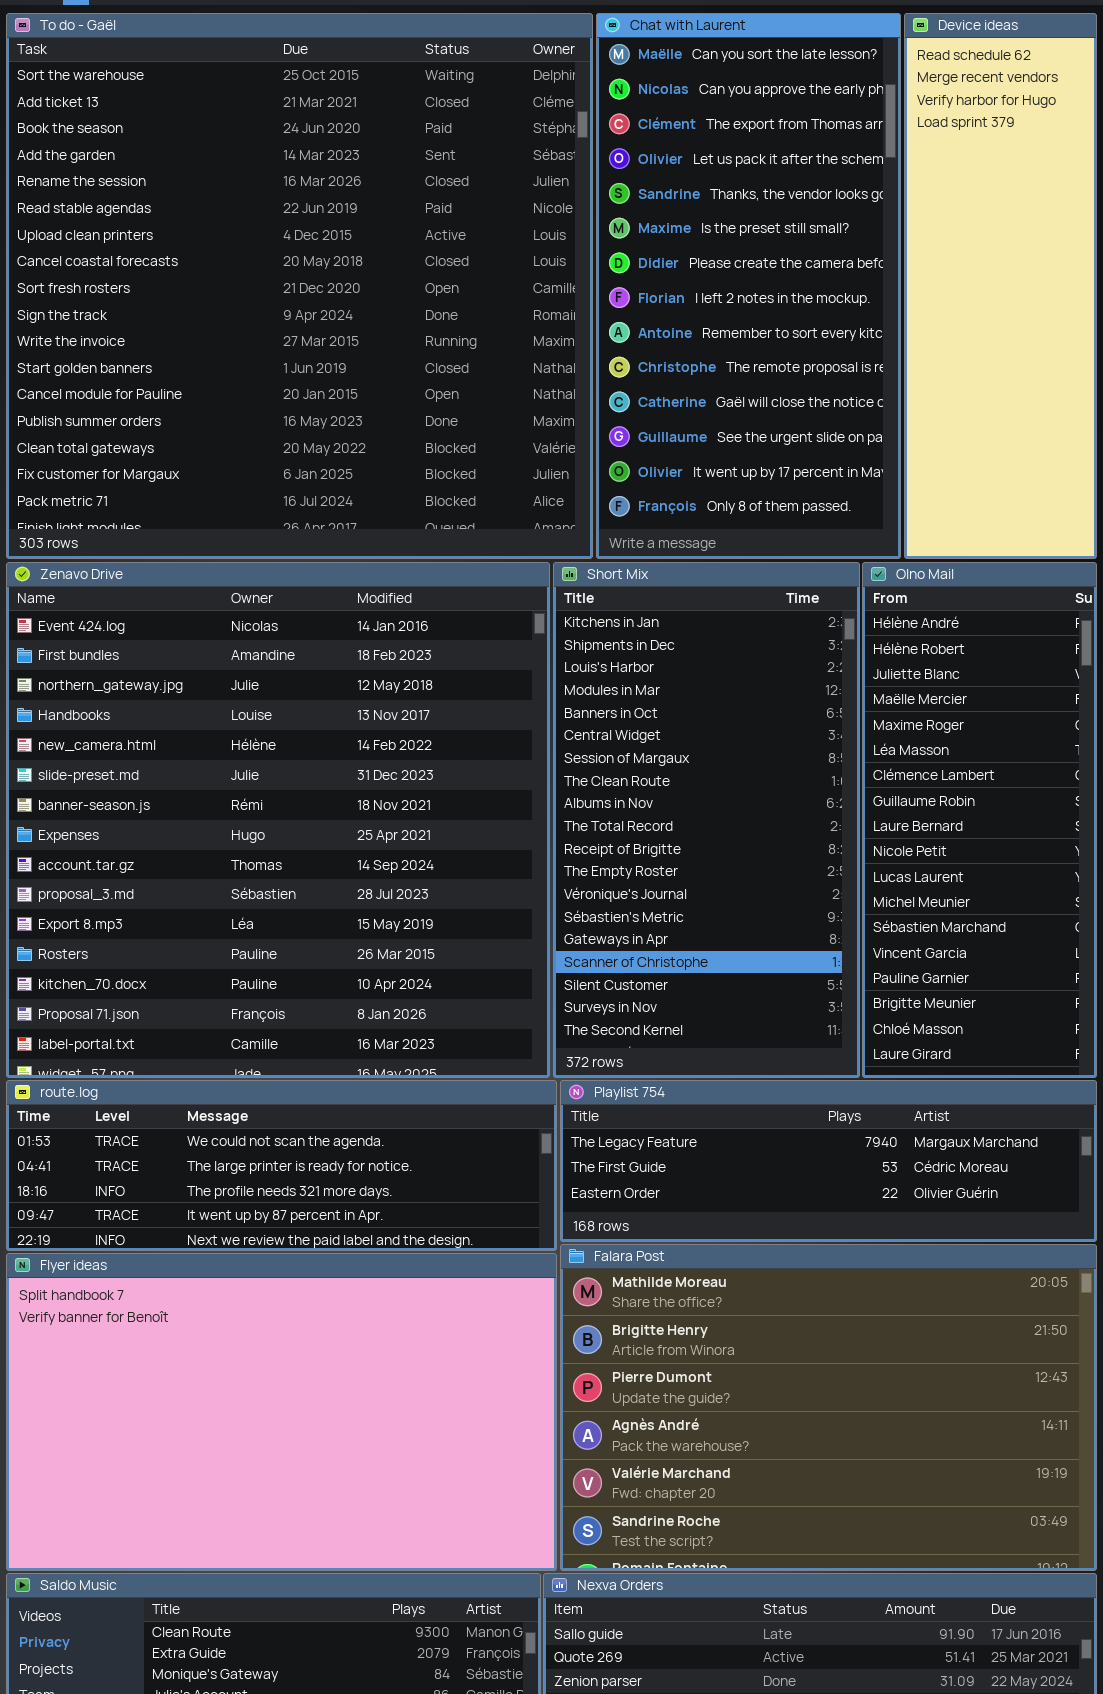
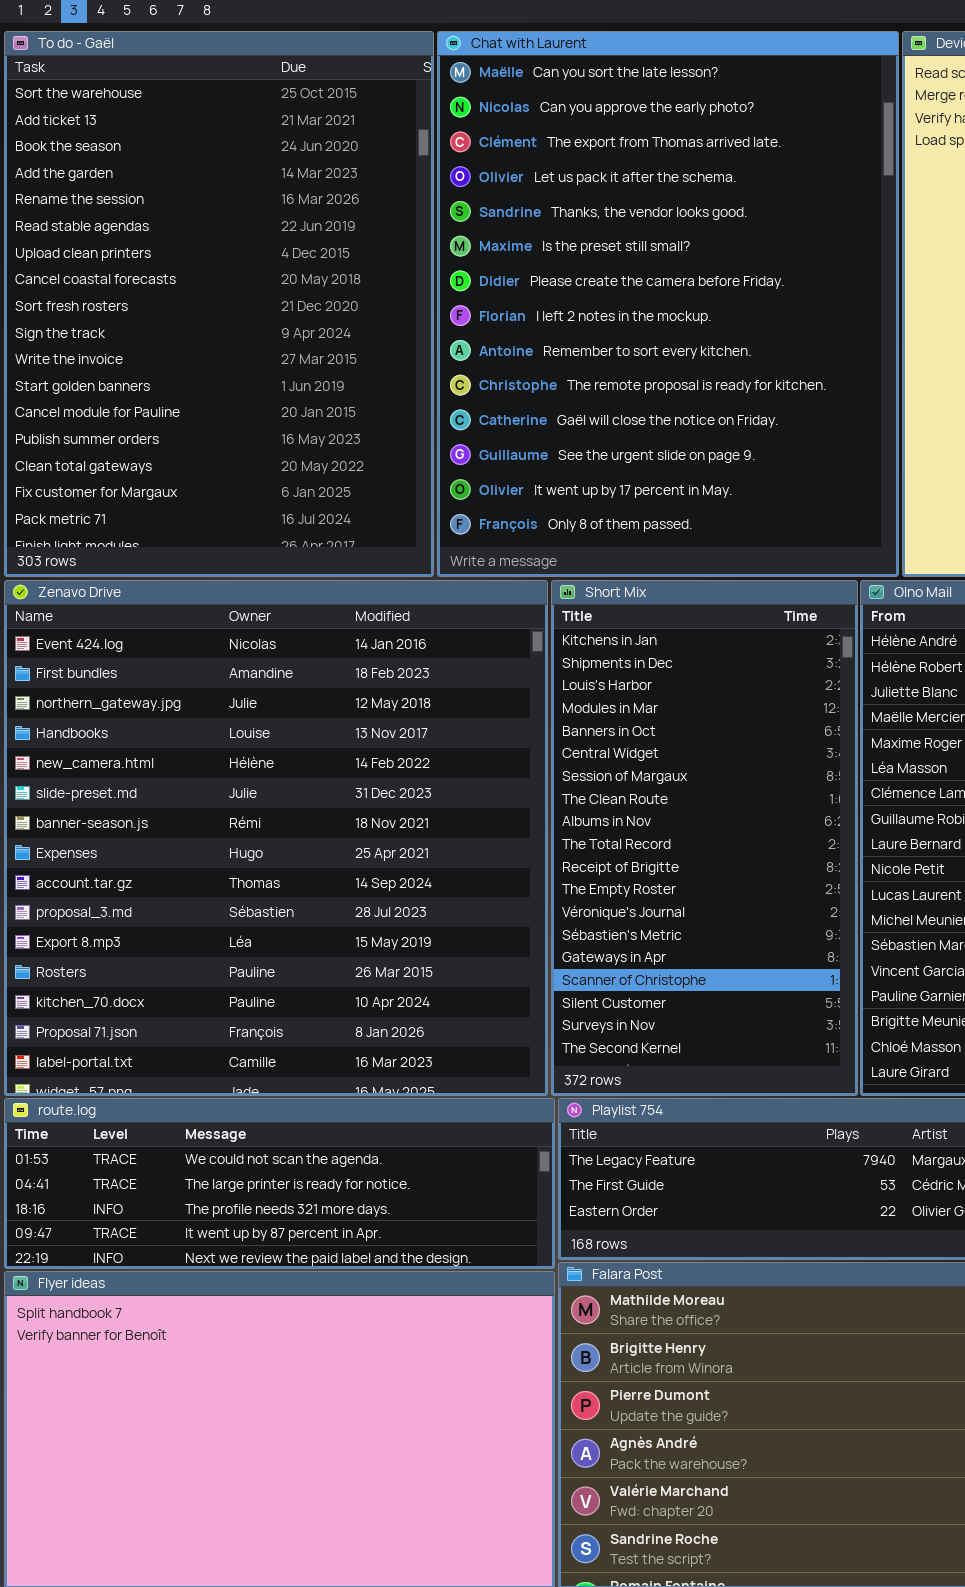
To do - Gaël: [6,13,593,559] -> [4,31,434,577], resized
Chat with Laurent: [596,13,901,559] -> [437,31,899,577], resized

